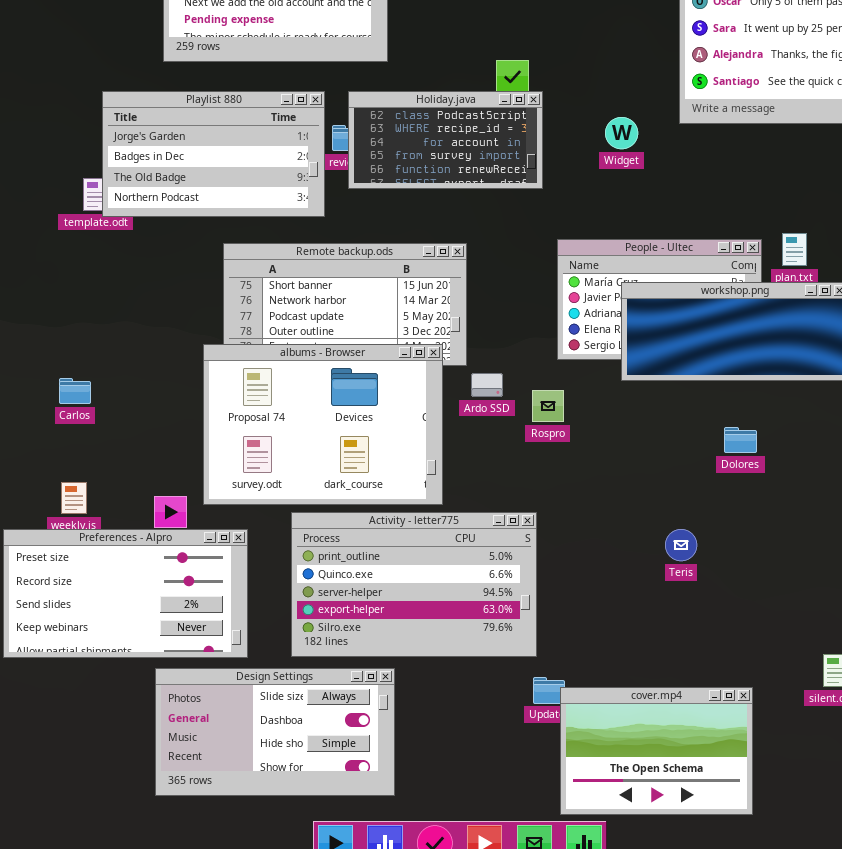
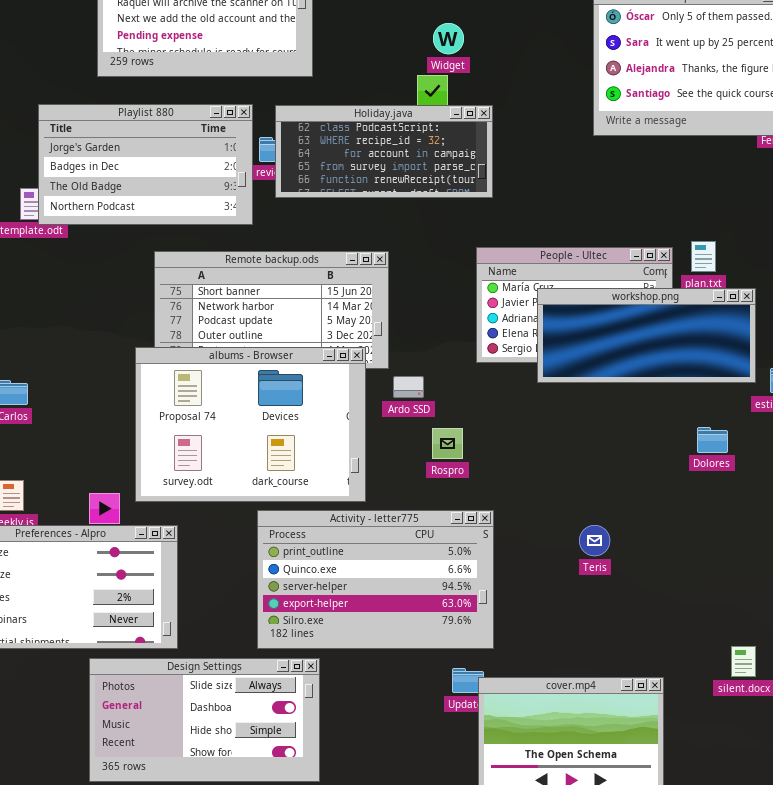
Holiday.java: [348,91,543,189] -> [275,105,493,198], resized
Widget: [605,117,638,149] -> [433,23,464,54], moved
Rospro: [532,390,564,422] -> [432,428,463,459], moved
Dolores: [724,427,757,453] -> [697,427,728,453], moved
Activity - letter775: [291,512,537,657] -> [257,510,494,649], moved

